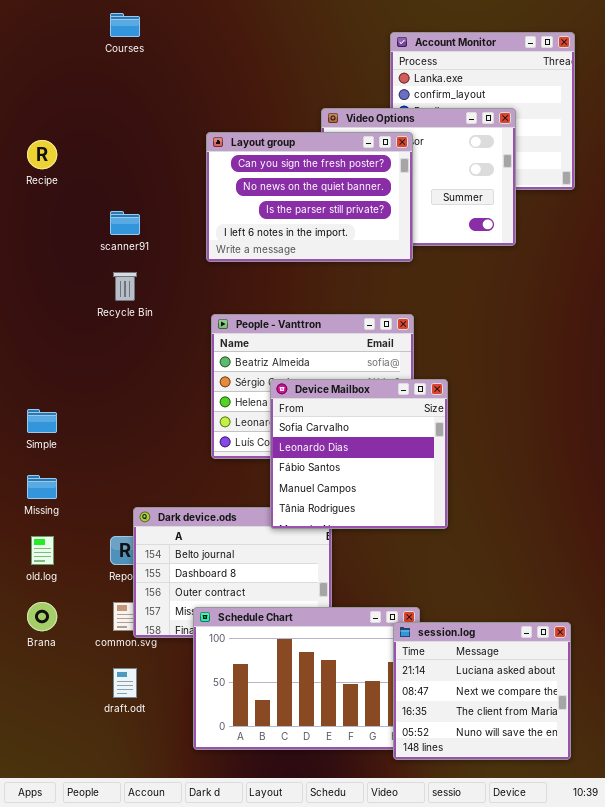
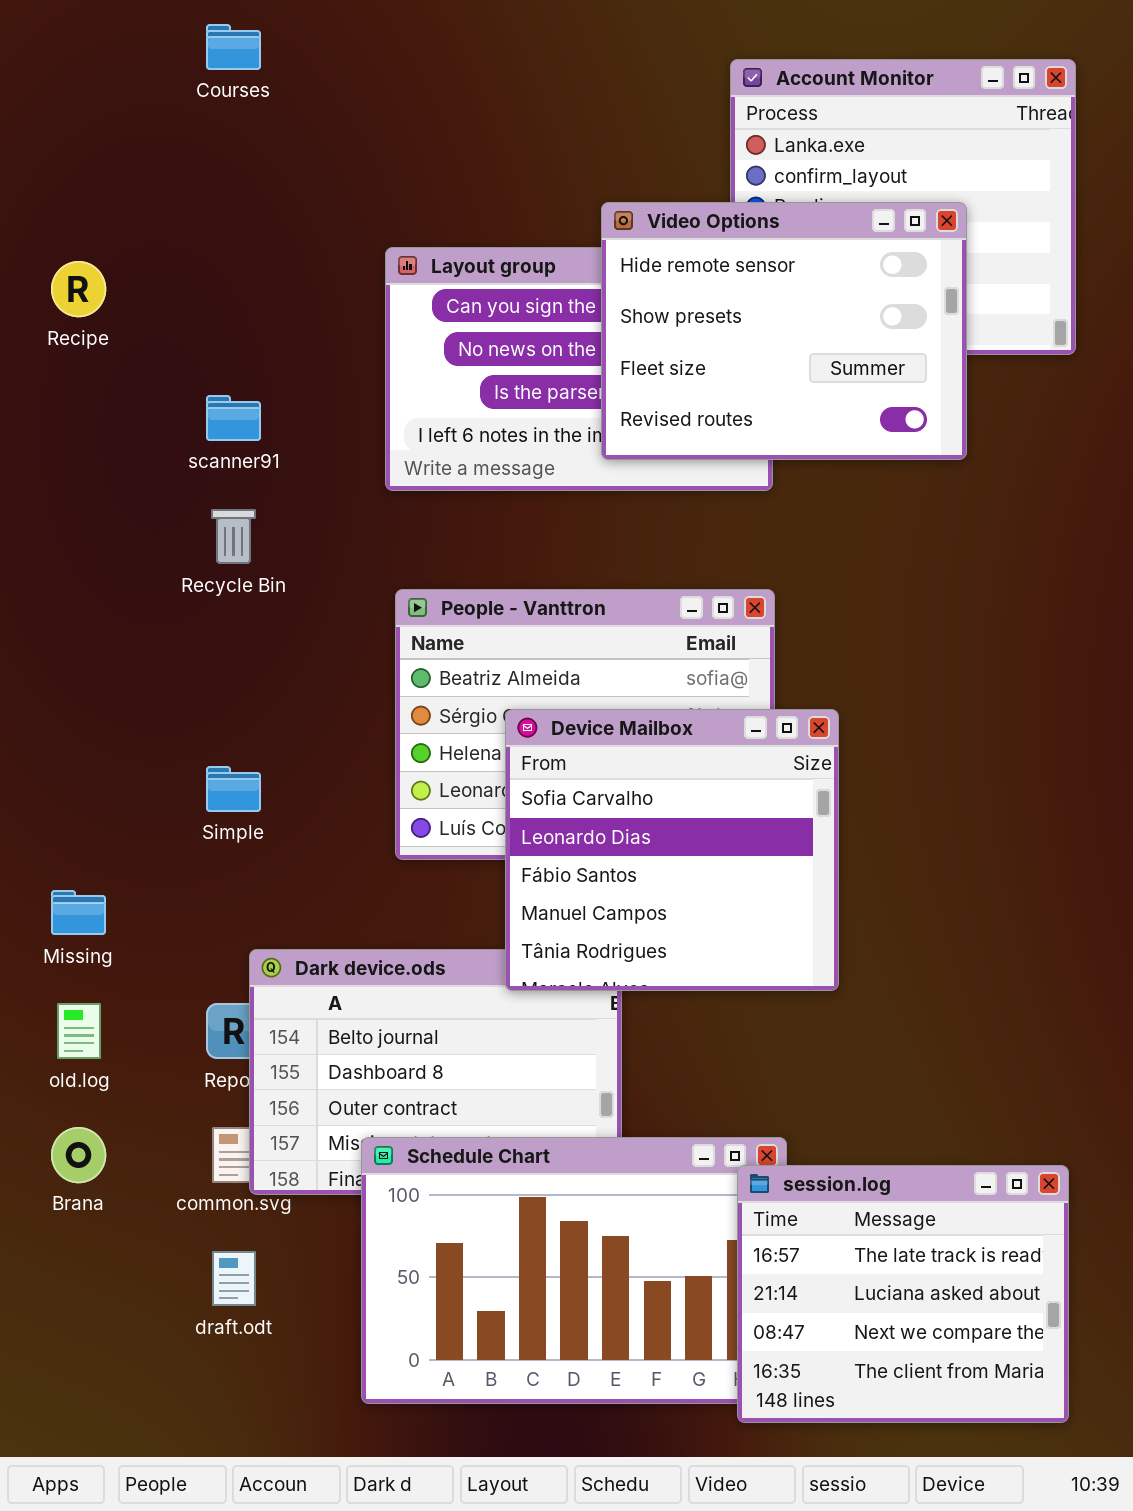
Video Options: [321,108,516,246] -> [601,202,967,460], raised
Simple: [27,409,57,433] -> [206,766,261,812], moved
session.log: [393,622,571,760] -> [737,1165,1069,1423], scrolled up 1 row

